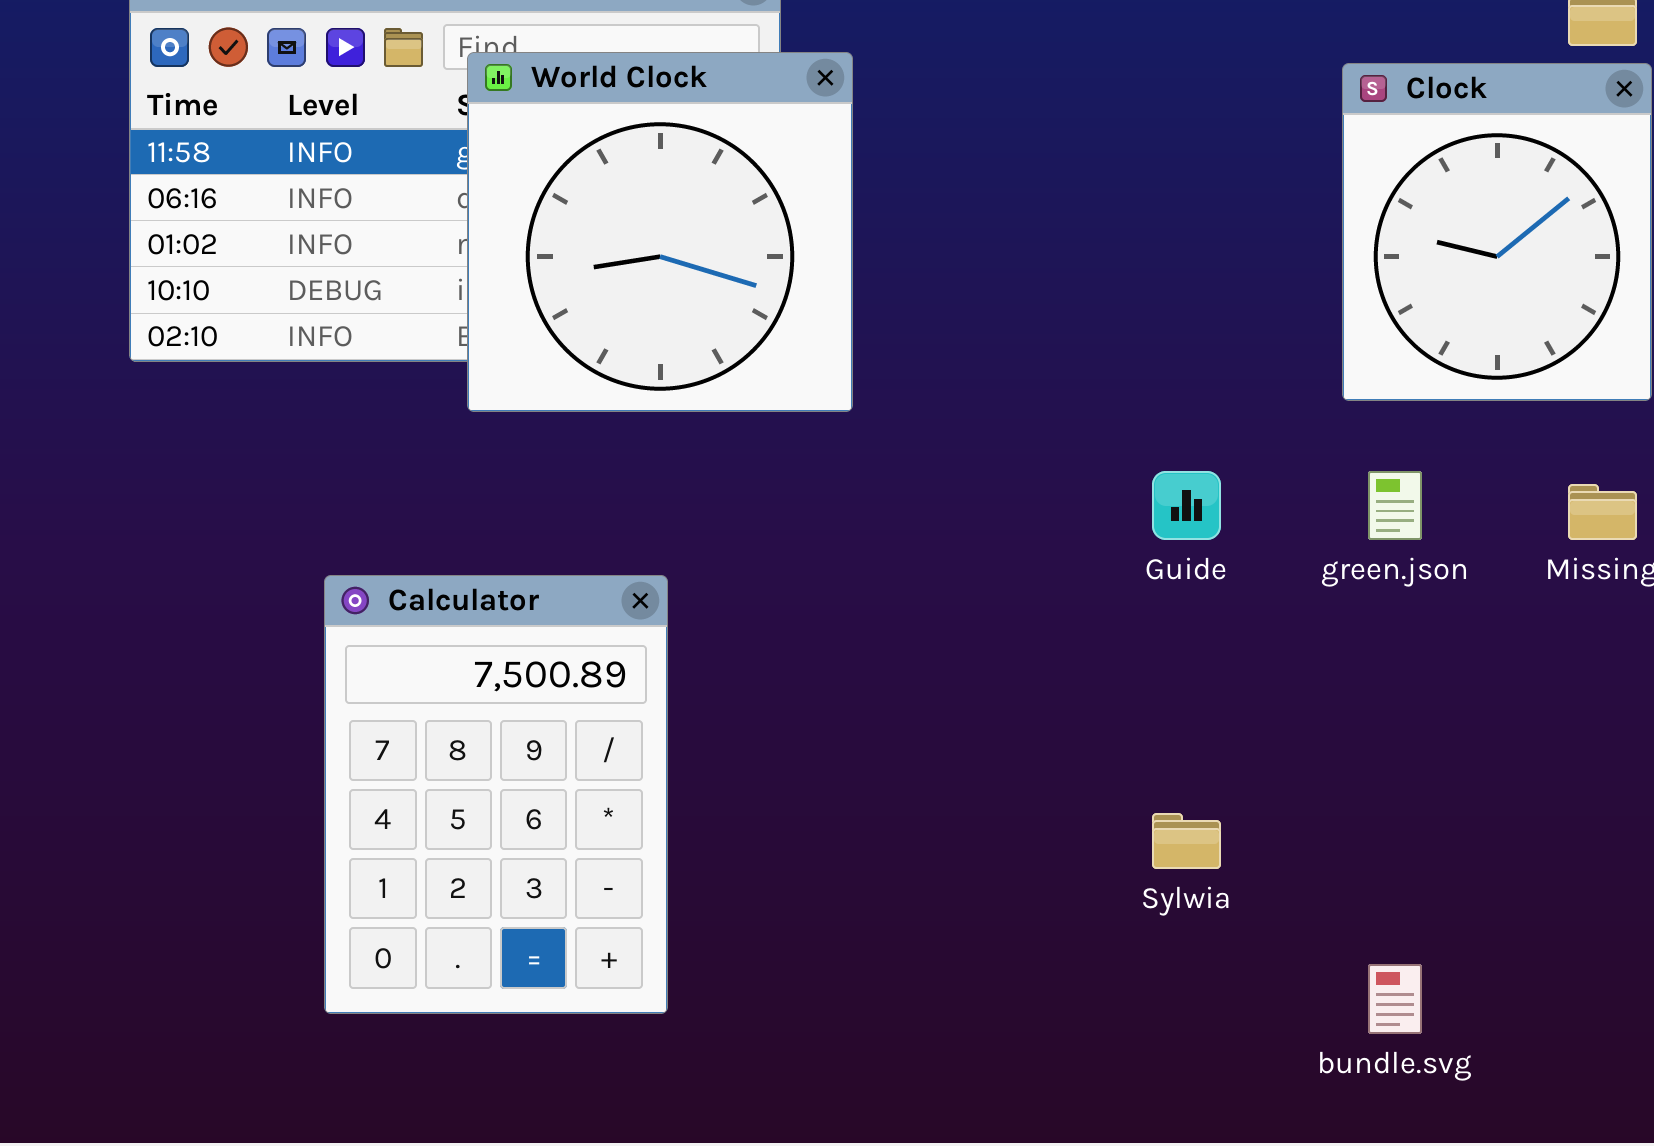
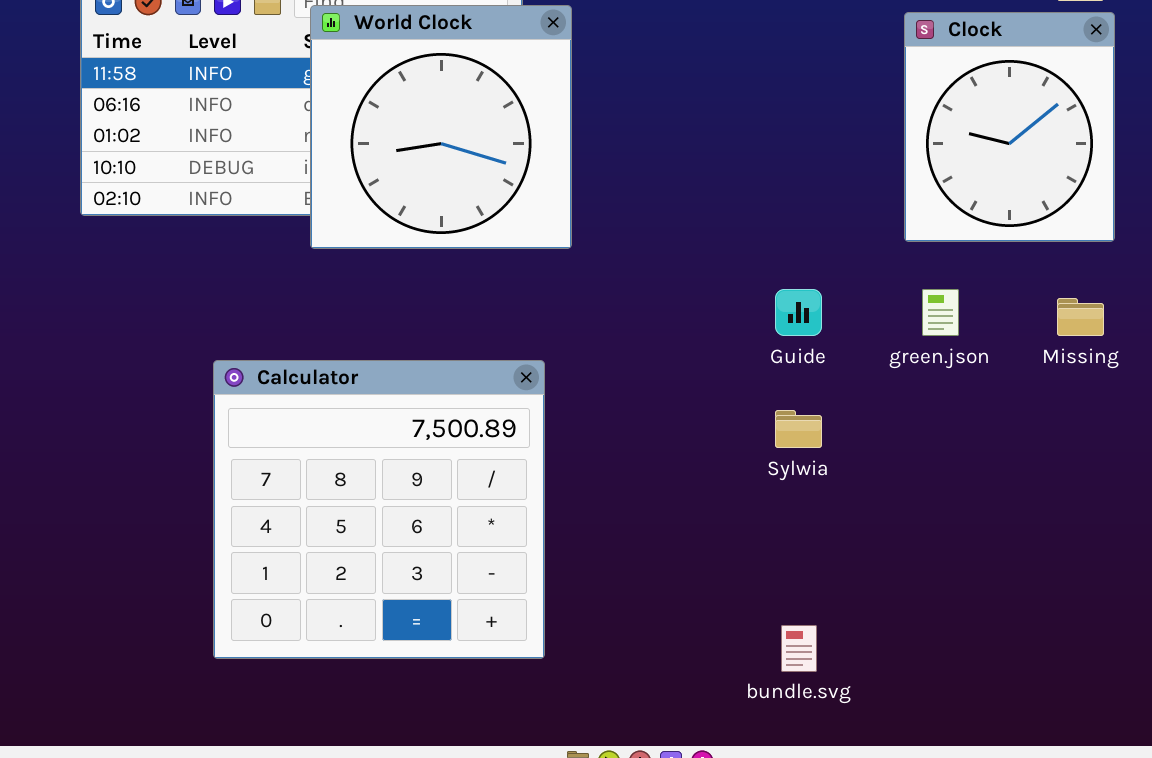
Calculator: [324,575,668,1014] -> [213,360,545,659], resized
Sylwia: [1152,813,1221,869] -> [775,410,822,448], moved
bundle.svg: [1368,964,1422,1034] -> [781,625,817,672], moved

